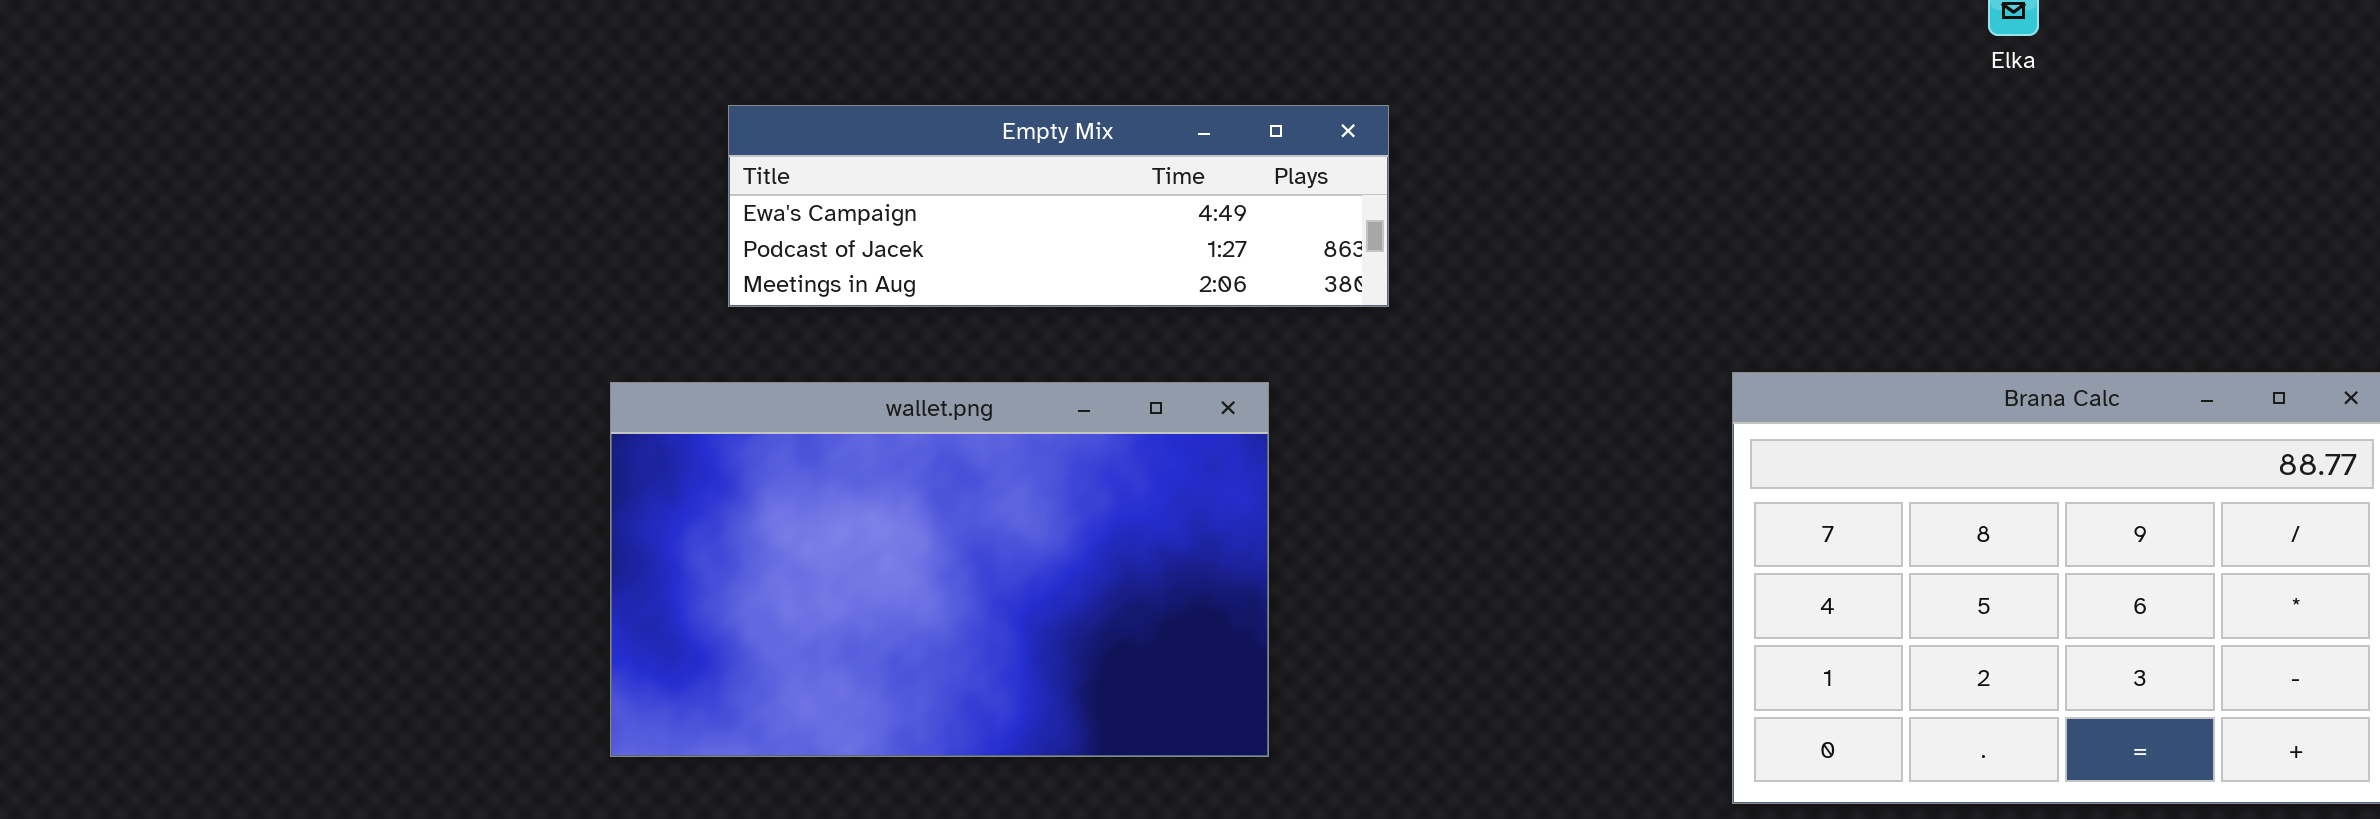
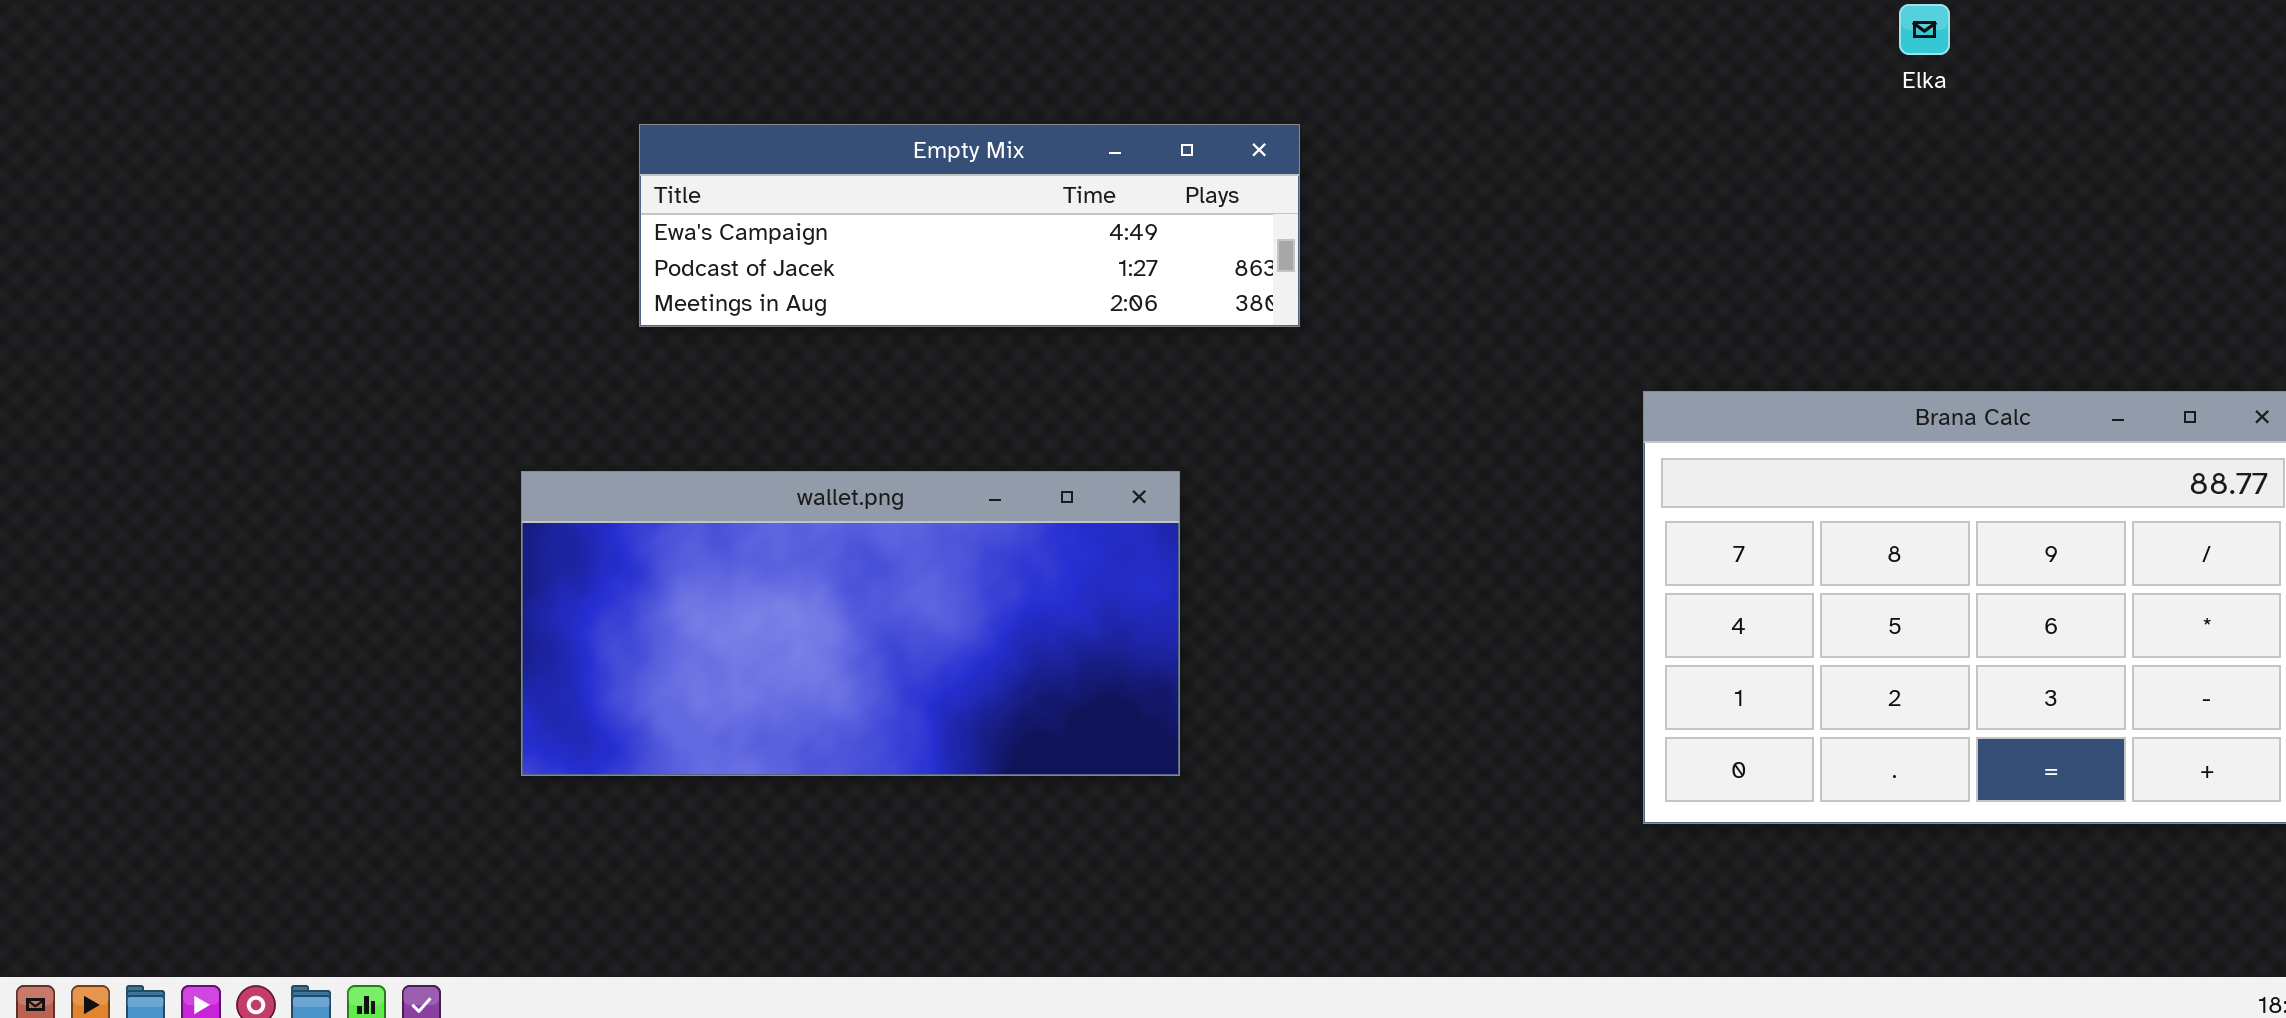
wallet.png: [610,382,1269,757] -> [521,471,1180,776], resized

